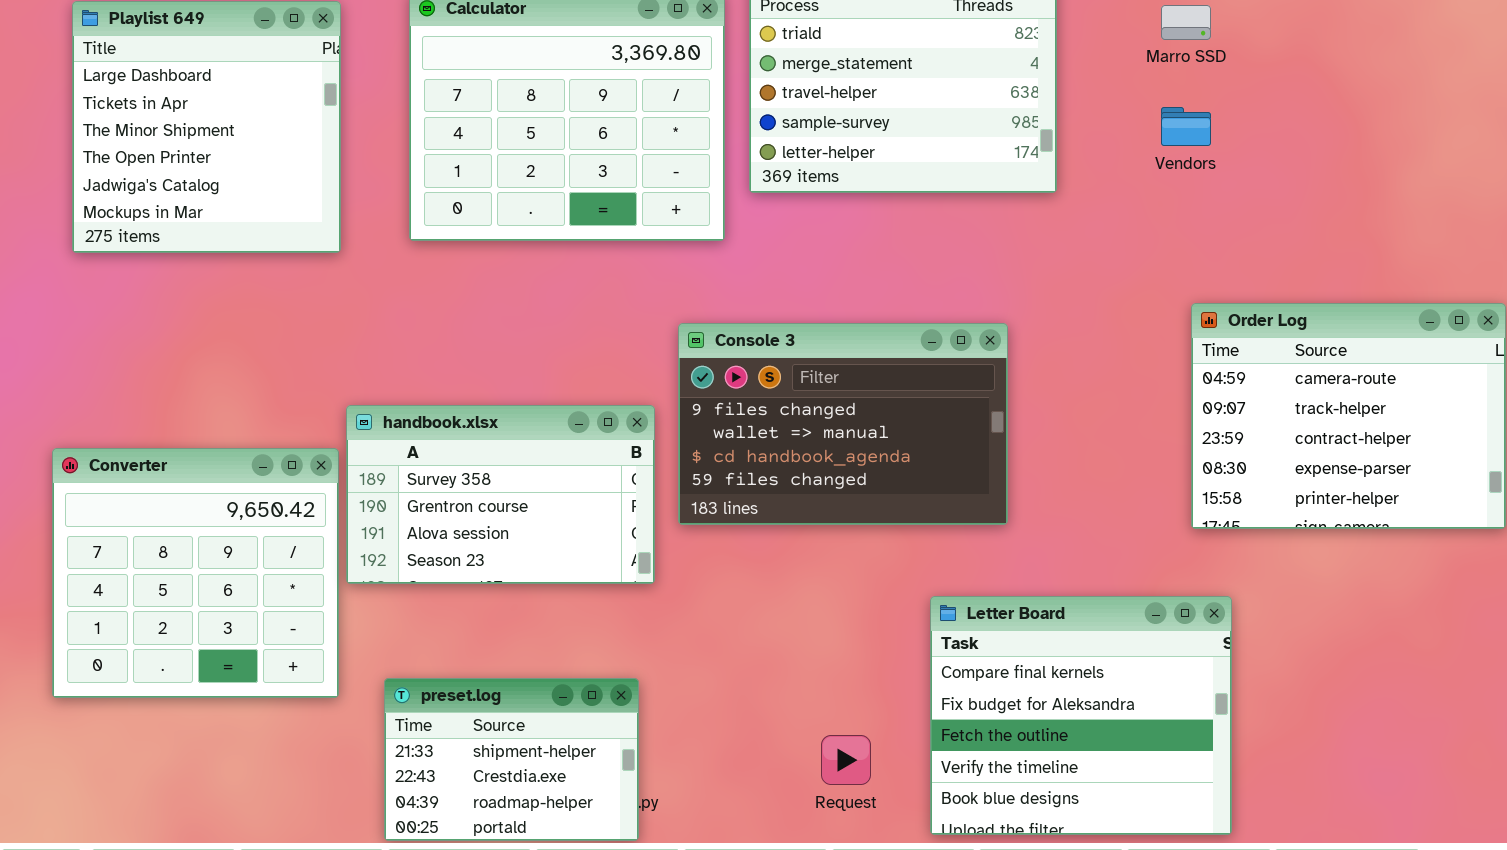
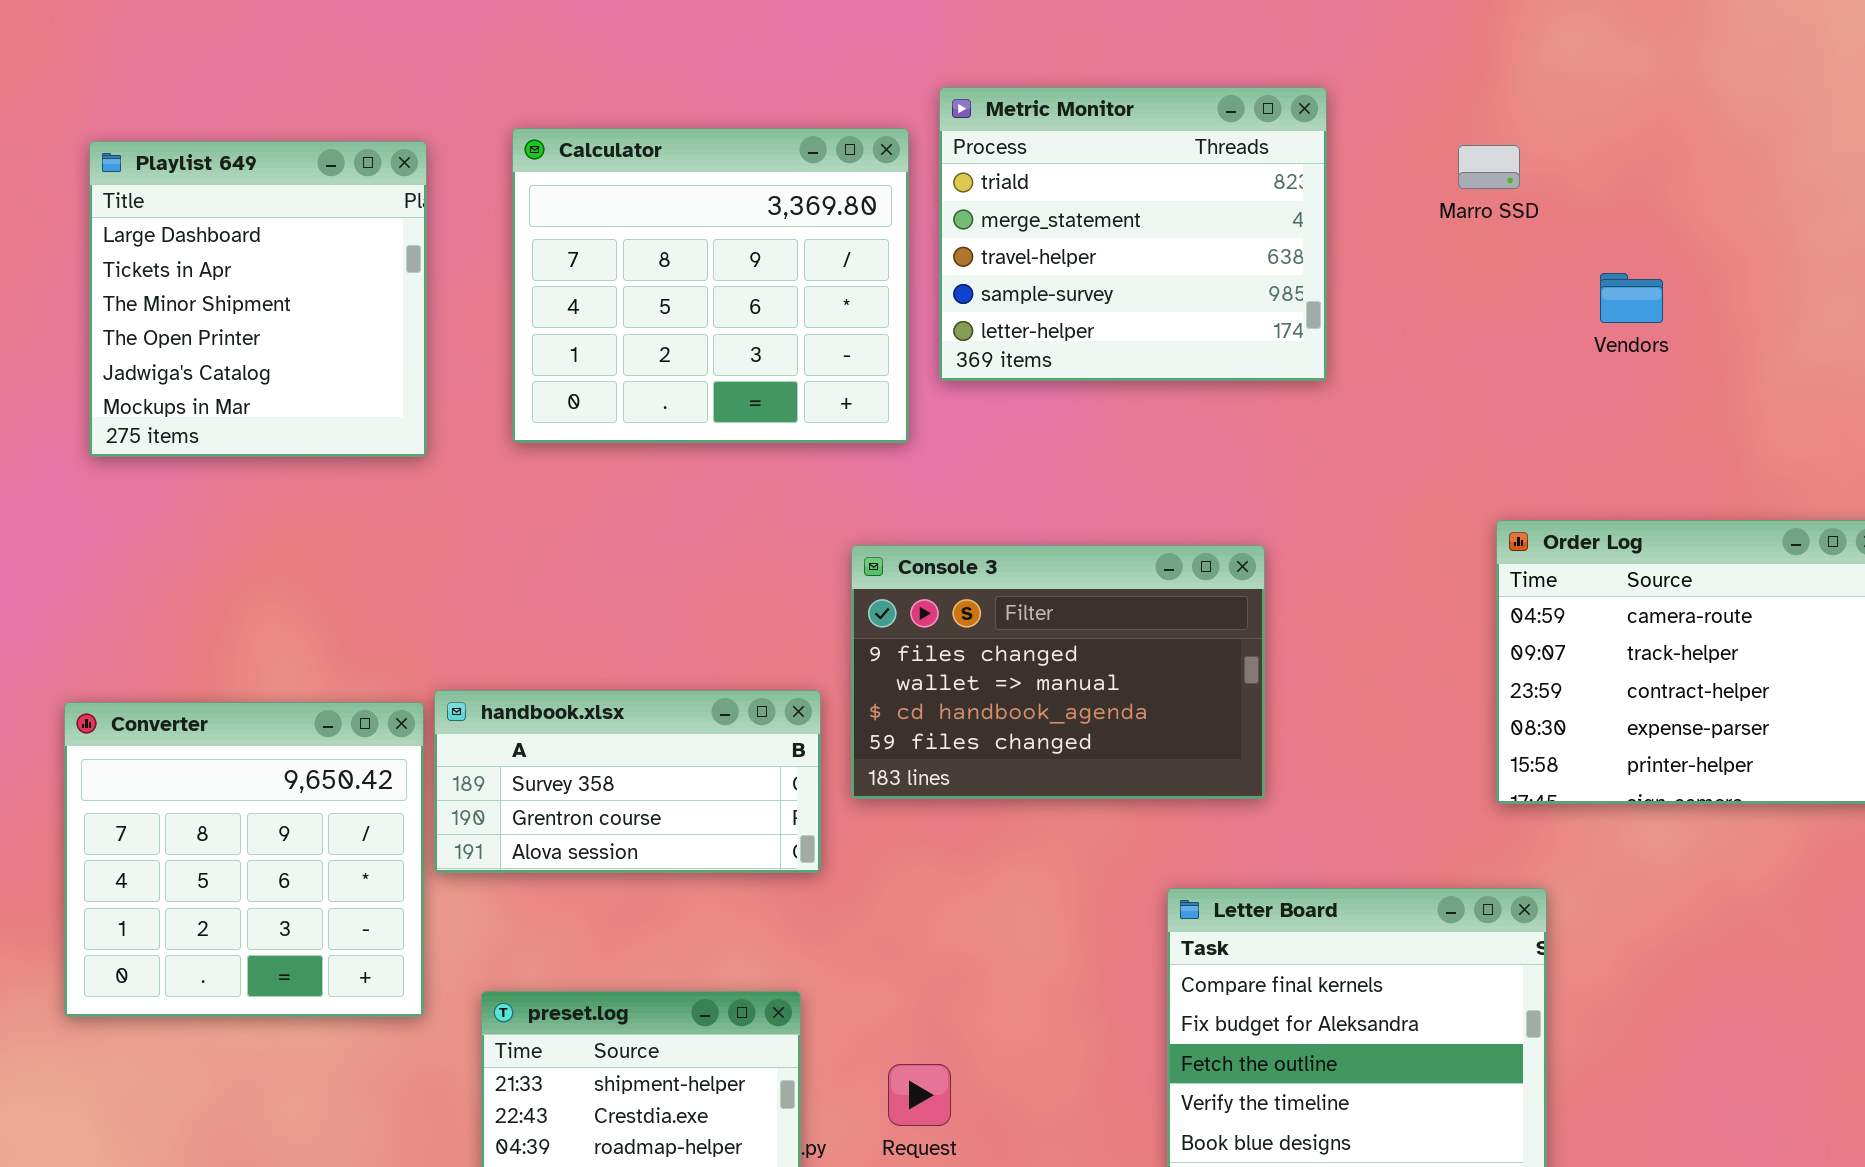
Vendors: [1161,107,1211,146] -> [1600,273,1663,323], moved
handbook.xlsx: [346,405,655,584] -> [434,690,821,873], resized
Request: [821,735,871,785] -> [888,1064,951,1126], moved

